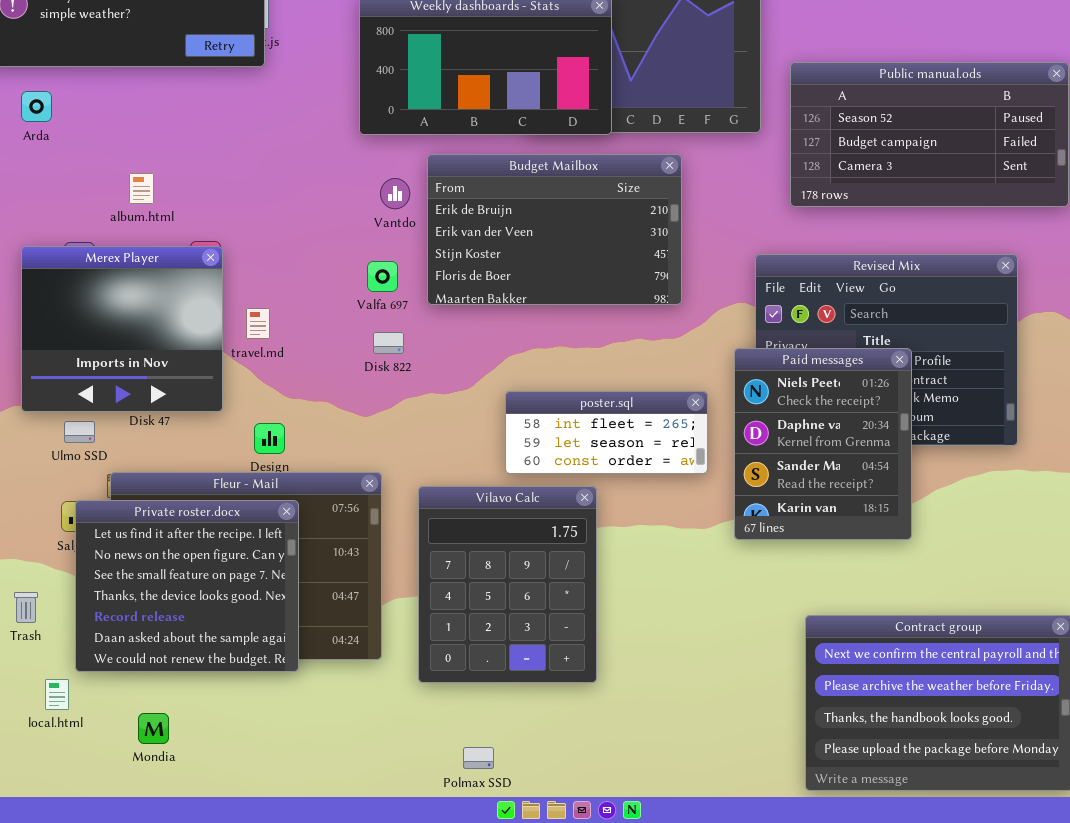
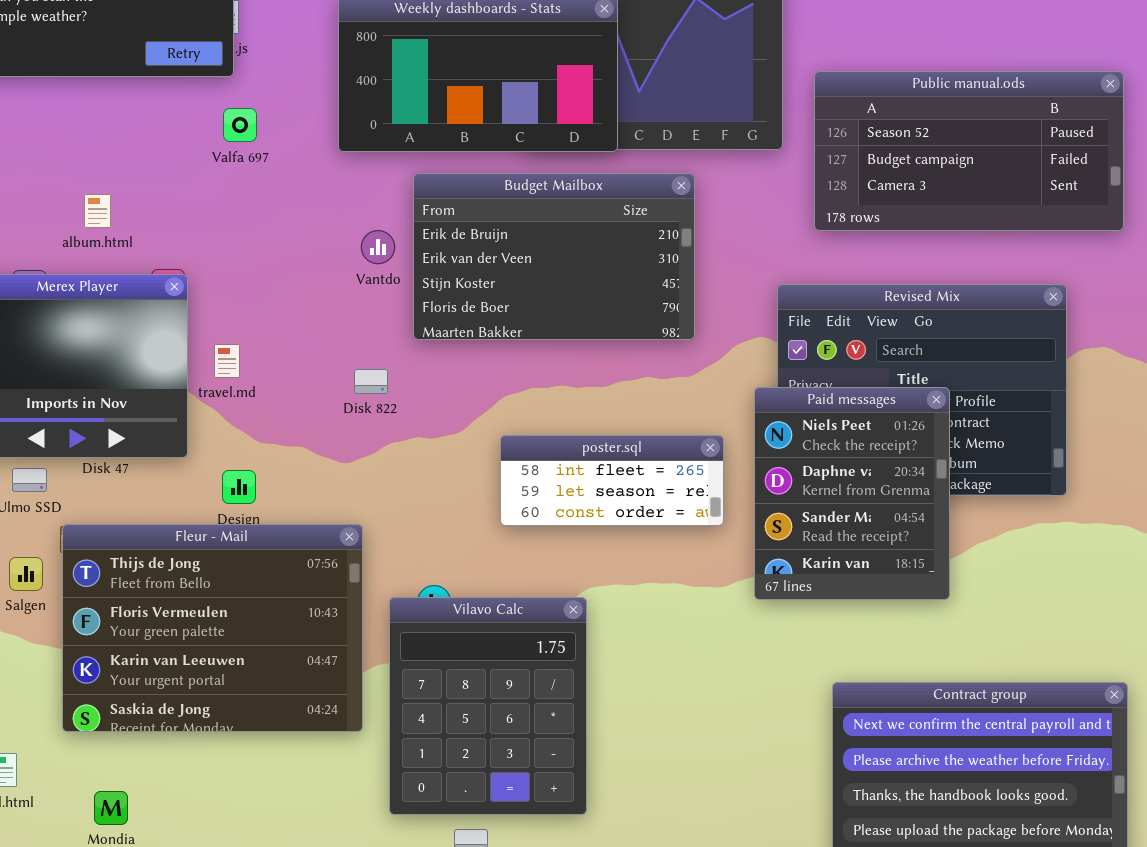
Vantdo: [380,178,410,209] -> [361,230,395,264], moved
Valfa 697: [367,261,398,292] -> [223,108,257,142], moved
Vilavo Calc: [418,486,597,683] -> [389,597,587,815], moved
Private roster.docx: [75,500,299,672] -> none, closed

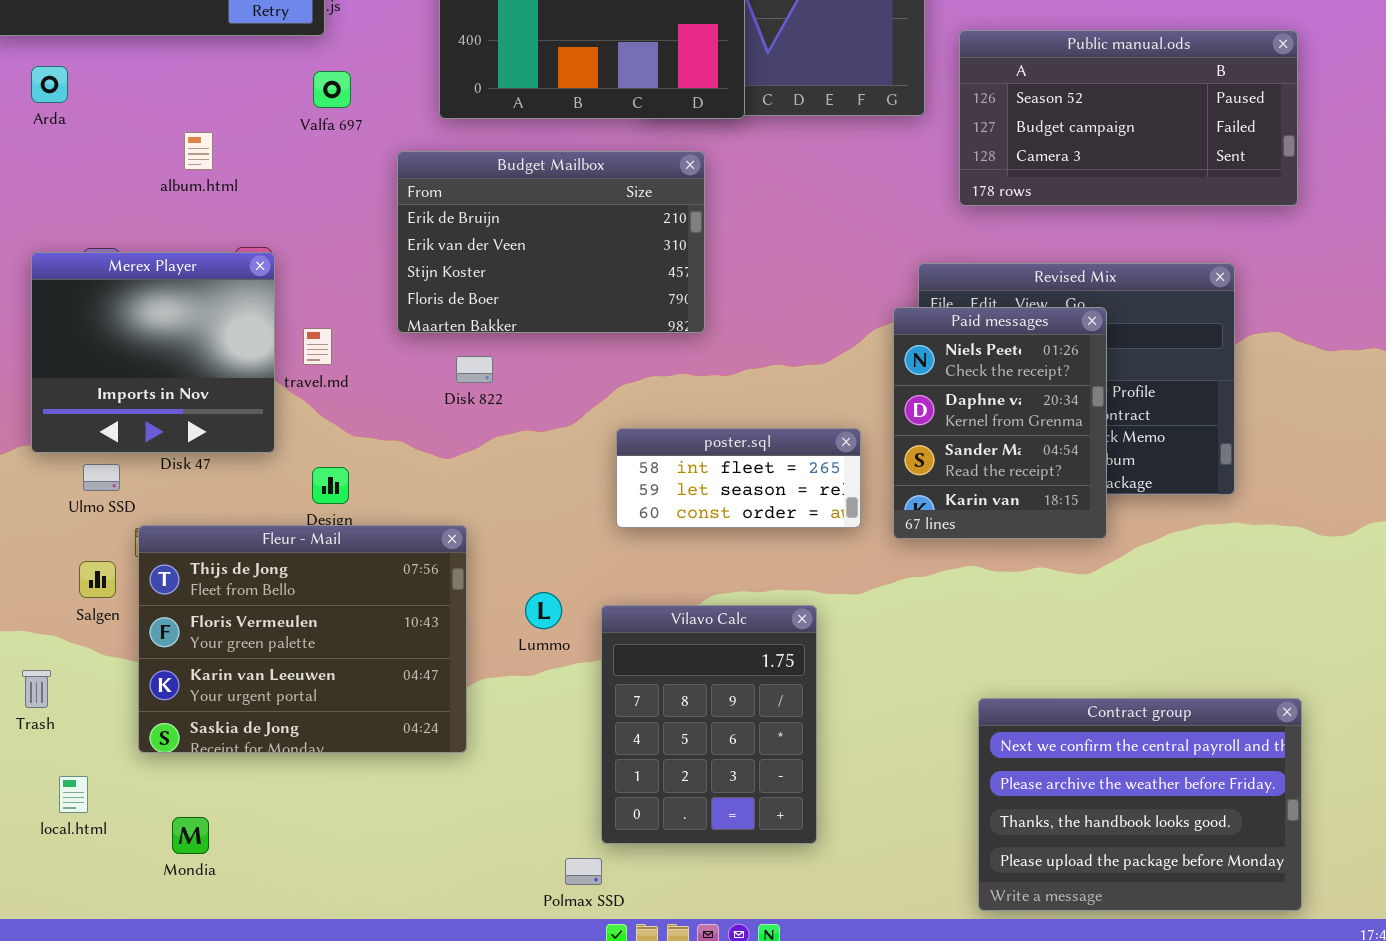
Budget Mailbox: [413,173,695,340] -> [397,151,705,333], moved
album.html: [84,194,111,228] -> [184,132,213,170], moved
Paid messages: [754,387,950,600] -> [893,307,1107,539], moved
Vilavo Calc: [389,597,587,815] -> [601,605,817,844], moved

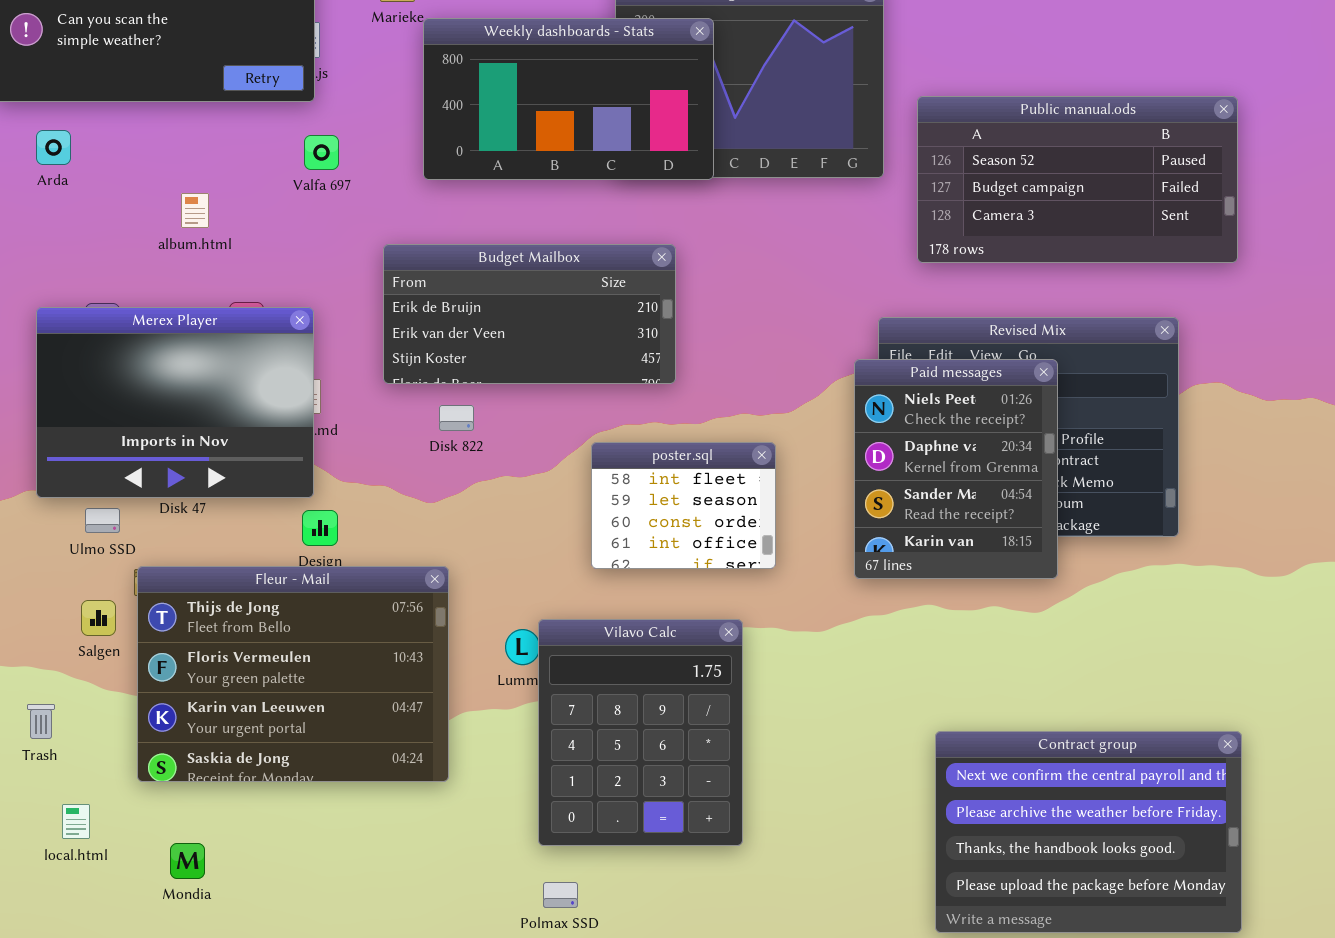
Budget Mailbox: [397,151,705,333] -> [383,244,676,384], resized
Merex Player: [31,252,275,453] -> [36,307,314,498], resized
poster.sql: [616,428,861,528] -> [591,442,776,569], resized
Vilavo Calc: [601,605,817,844] -> [538,619,743,846], moved

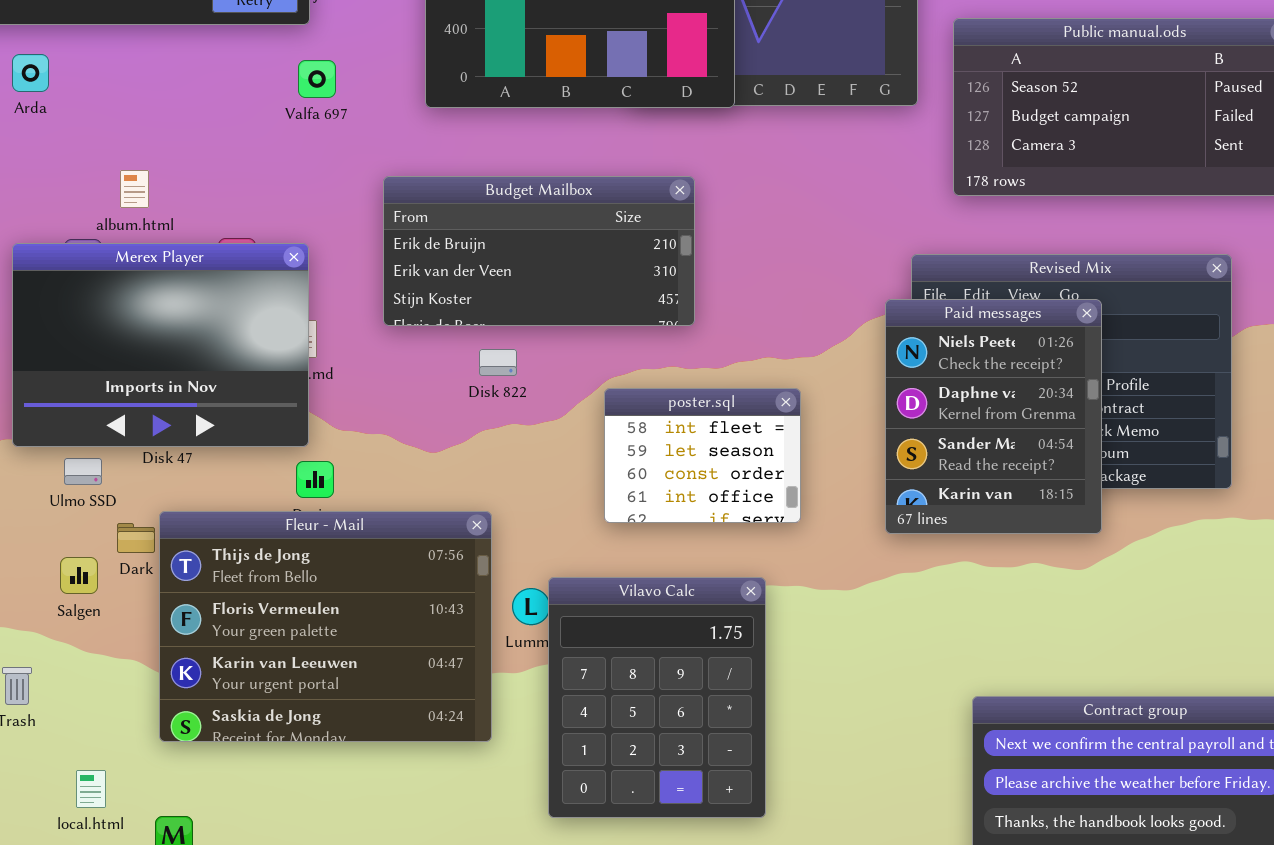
album.html: [181,193,209,228] -> [120,170,149,208], moved
Disk 822: [439,405,474,431] -> [479,349,517,376], moved
Fleur - Mail: [137,566,449,782] -> [159,511,492,742], moved
local.html: [62,804,90,839] -> [76,770,106,808], moved

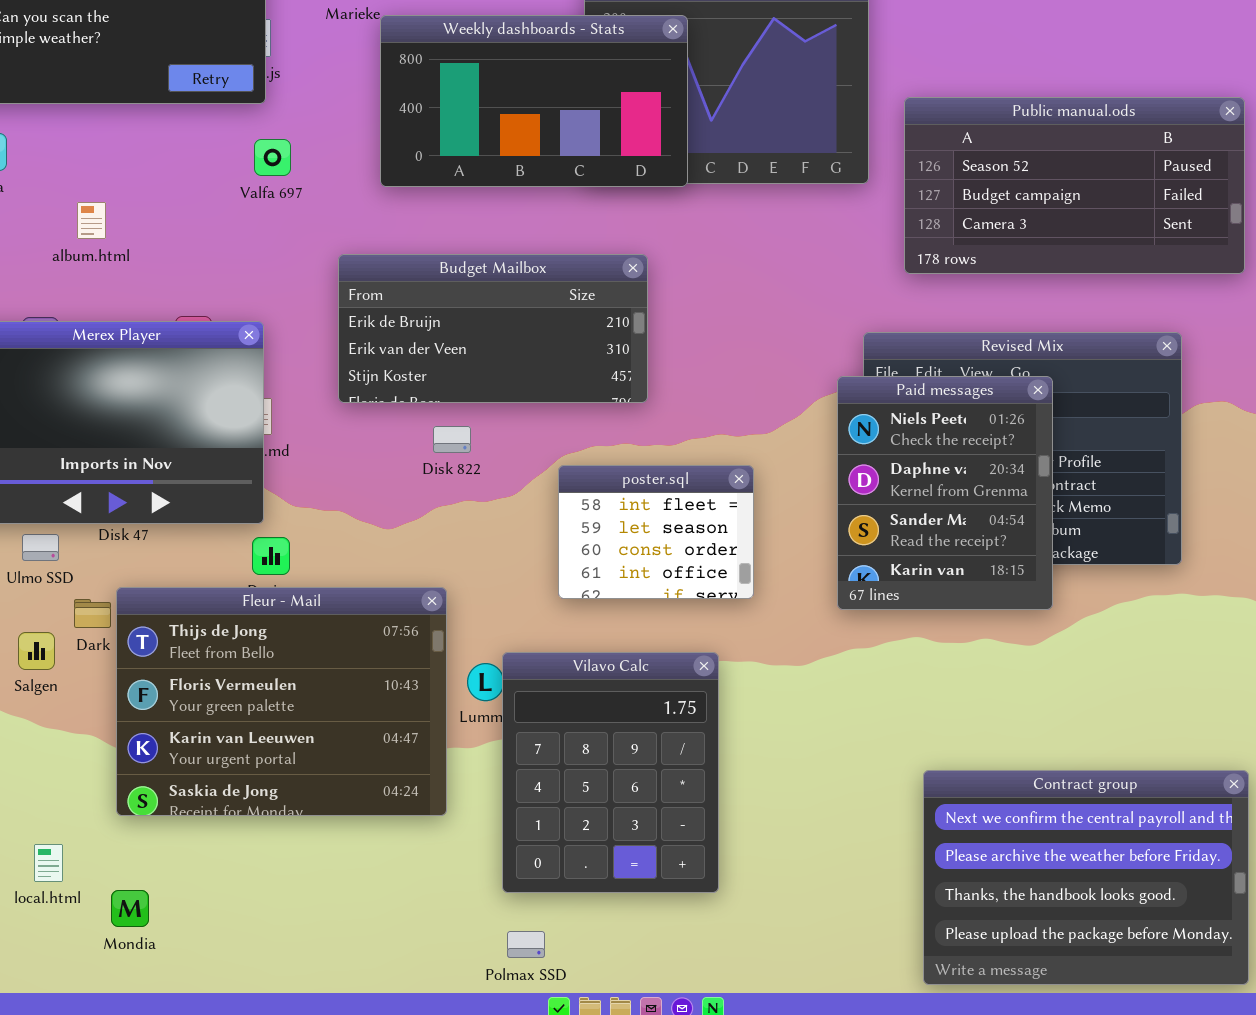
album.html: [120,170,149,208] -> [77,202,106,239], moved

